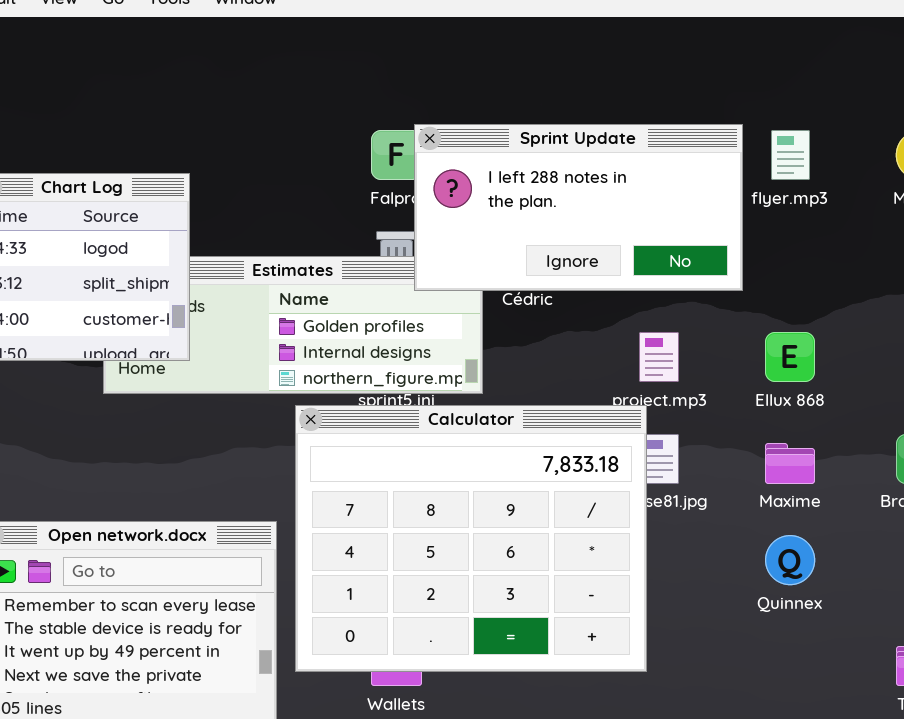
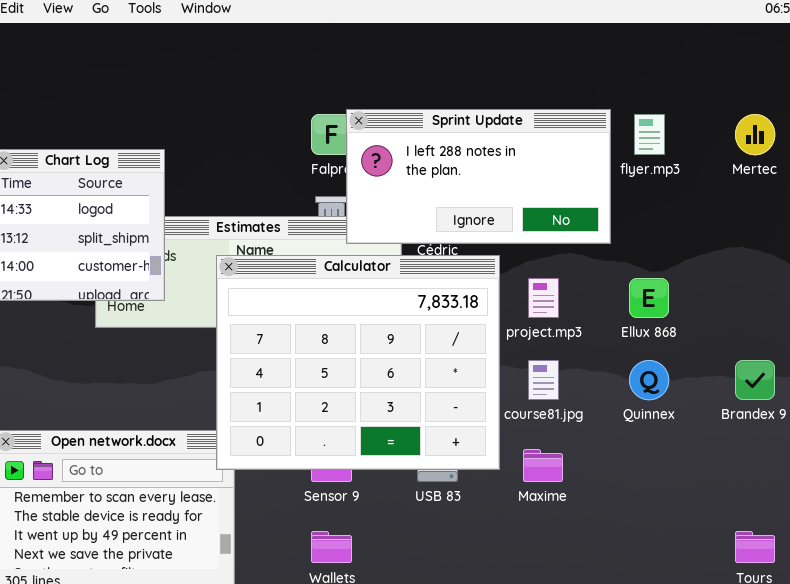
Calculator: [295,405,647,672] -> [216,255,500,470], moved
Maxime: [765,443,815,484] -> [523,449,563,482], moved
Quinnex: [765,535,815,585] -> [629,360,669,400], moved

